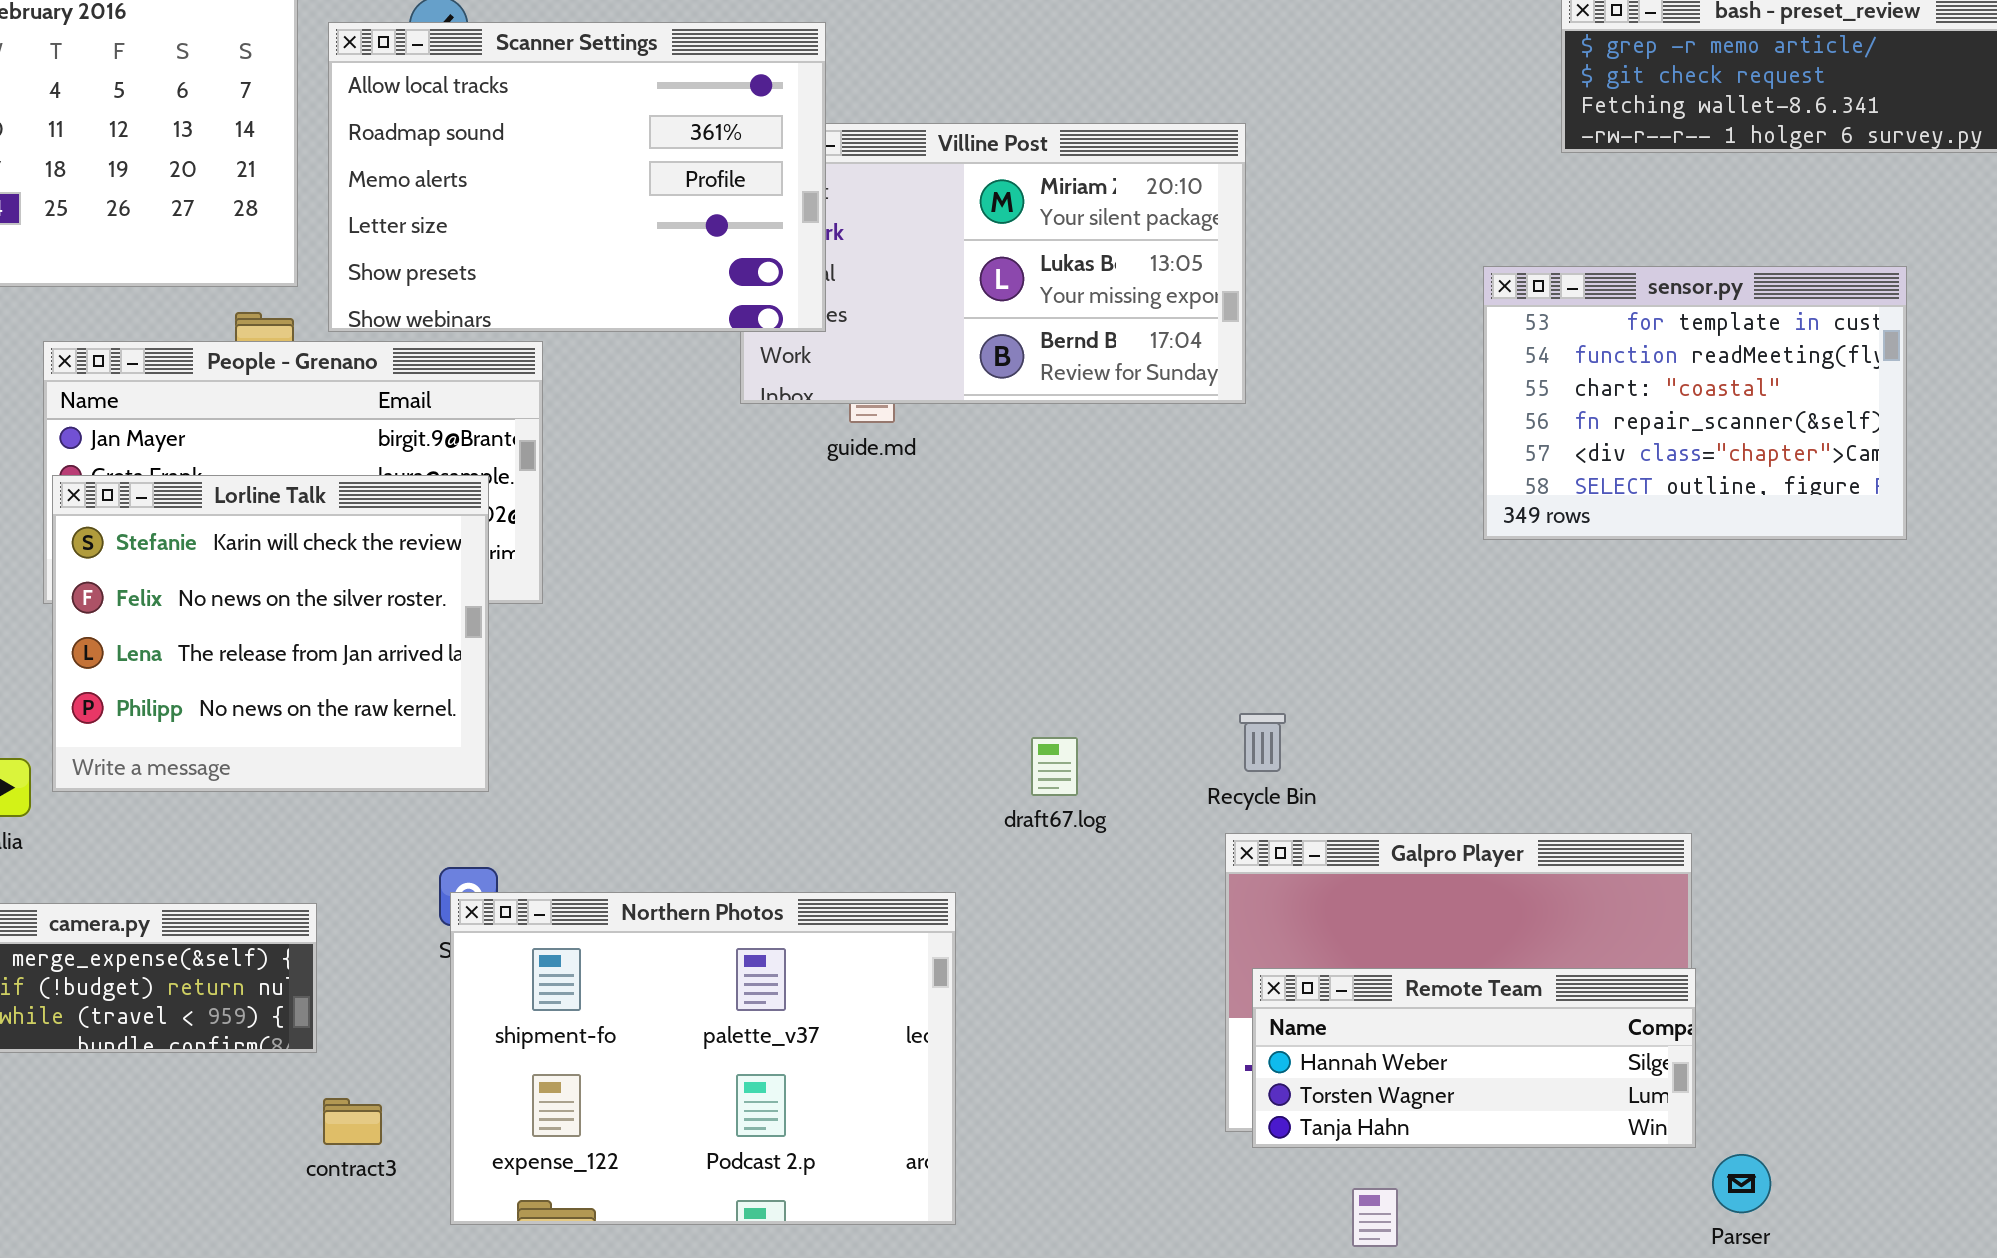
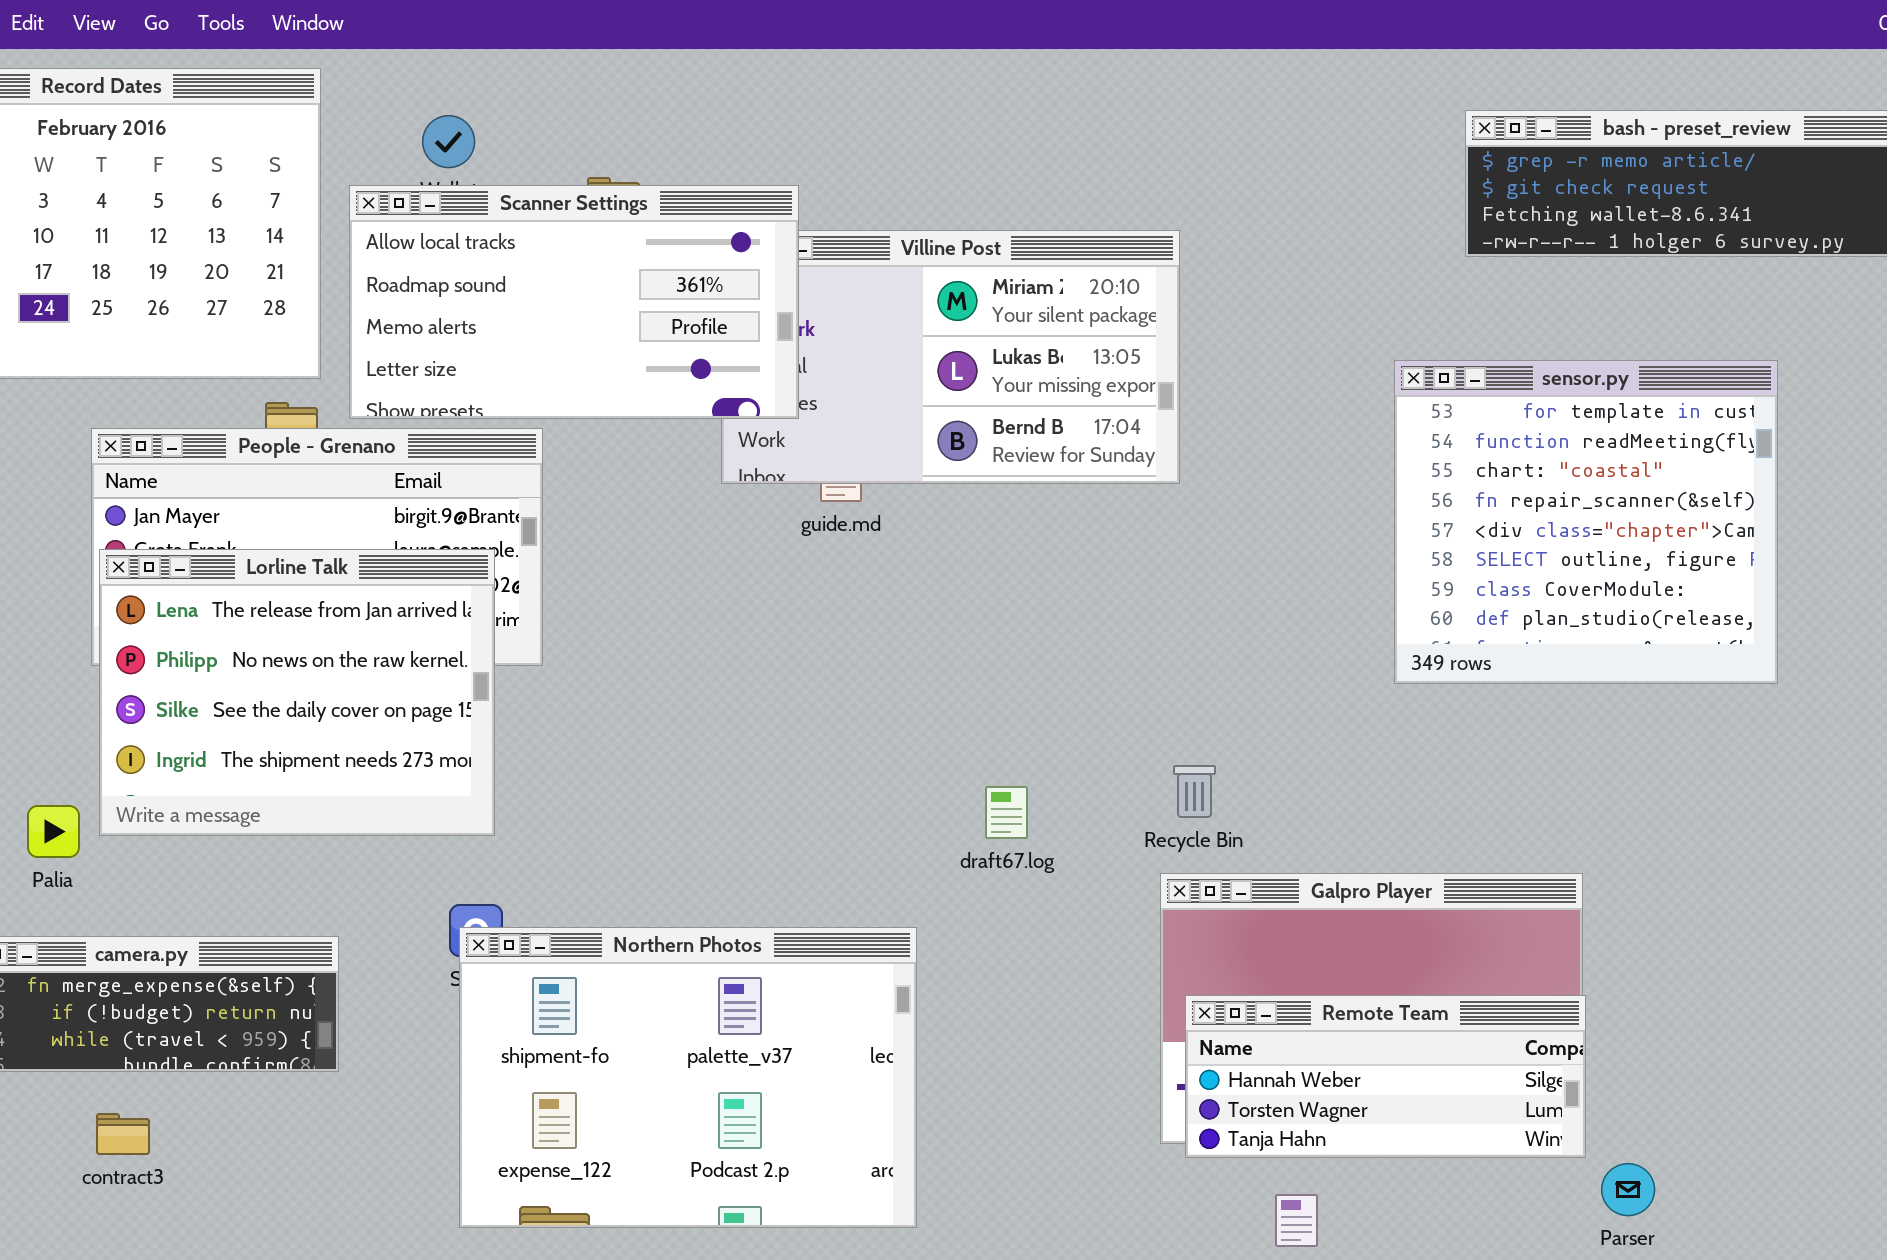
Scanner Settings: [328,22,826,332] -> [349,185,799,419], resized
sensor.py: [1483,266,1907,540] -> [1394,360,1778,684], resized
Lorline Talk: [52,475,489,792] -> [99,549,495,836], scrolled down 2 rows
contract3: [323,1098,382,1145] -> [96,1113,150,1155], moved

